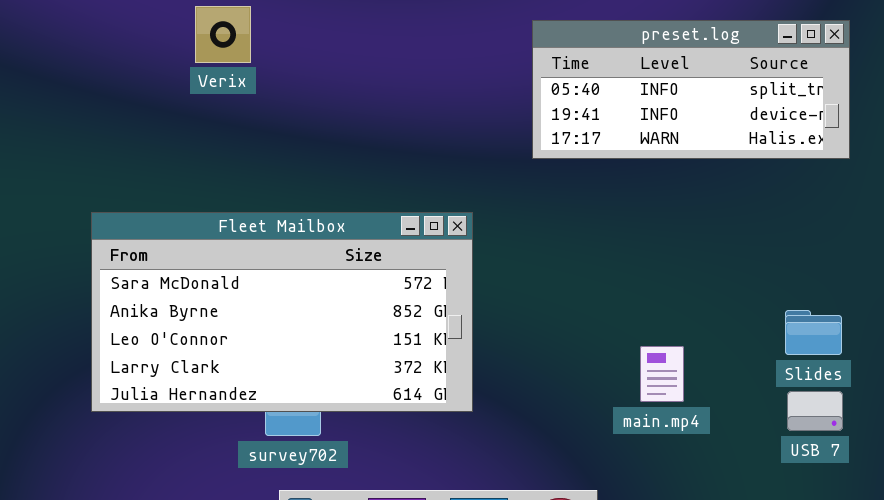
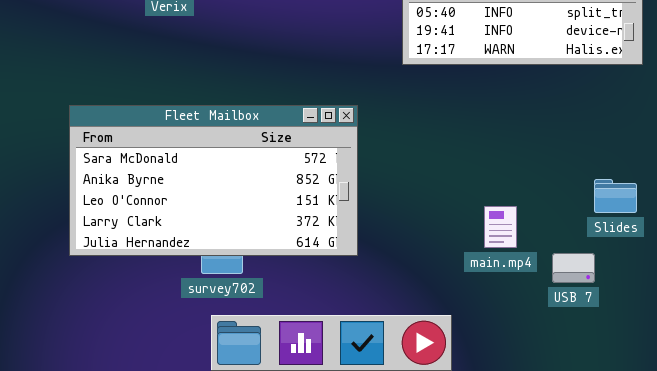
USB 7: [787,391,843,431] -> [552,253,595,283], moved

